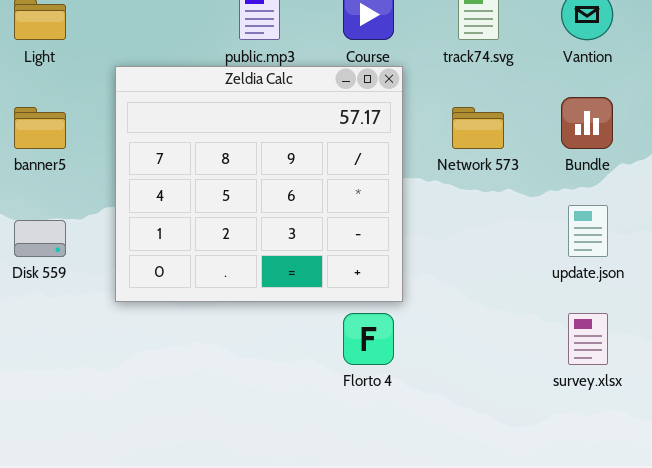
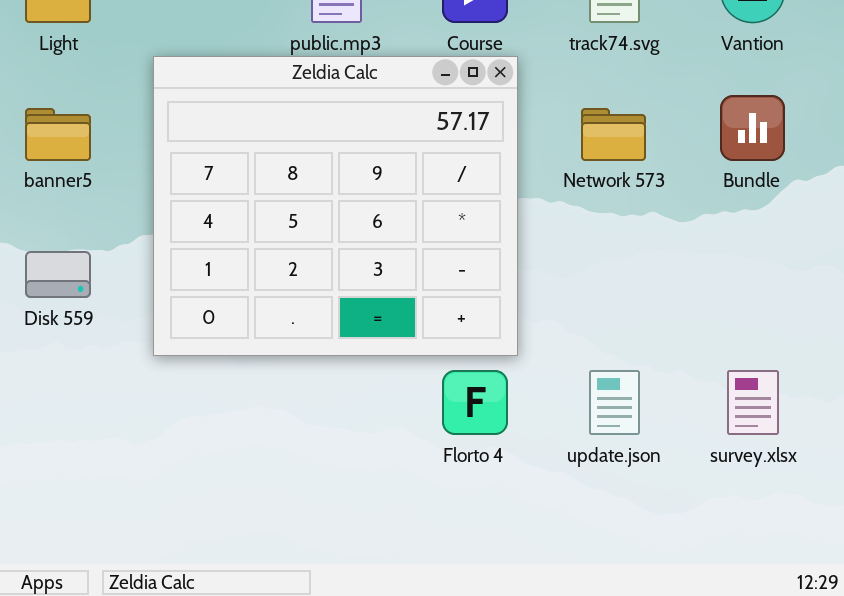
update.json: [568,205,608,257] -> [589,370,640,435], moved

